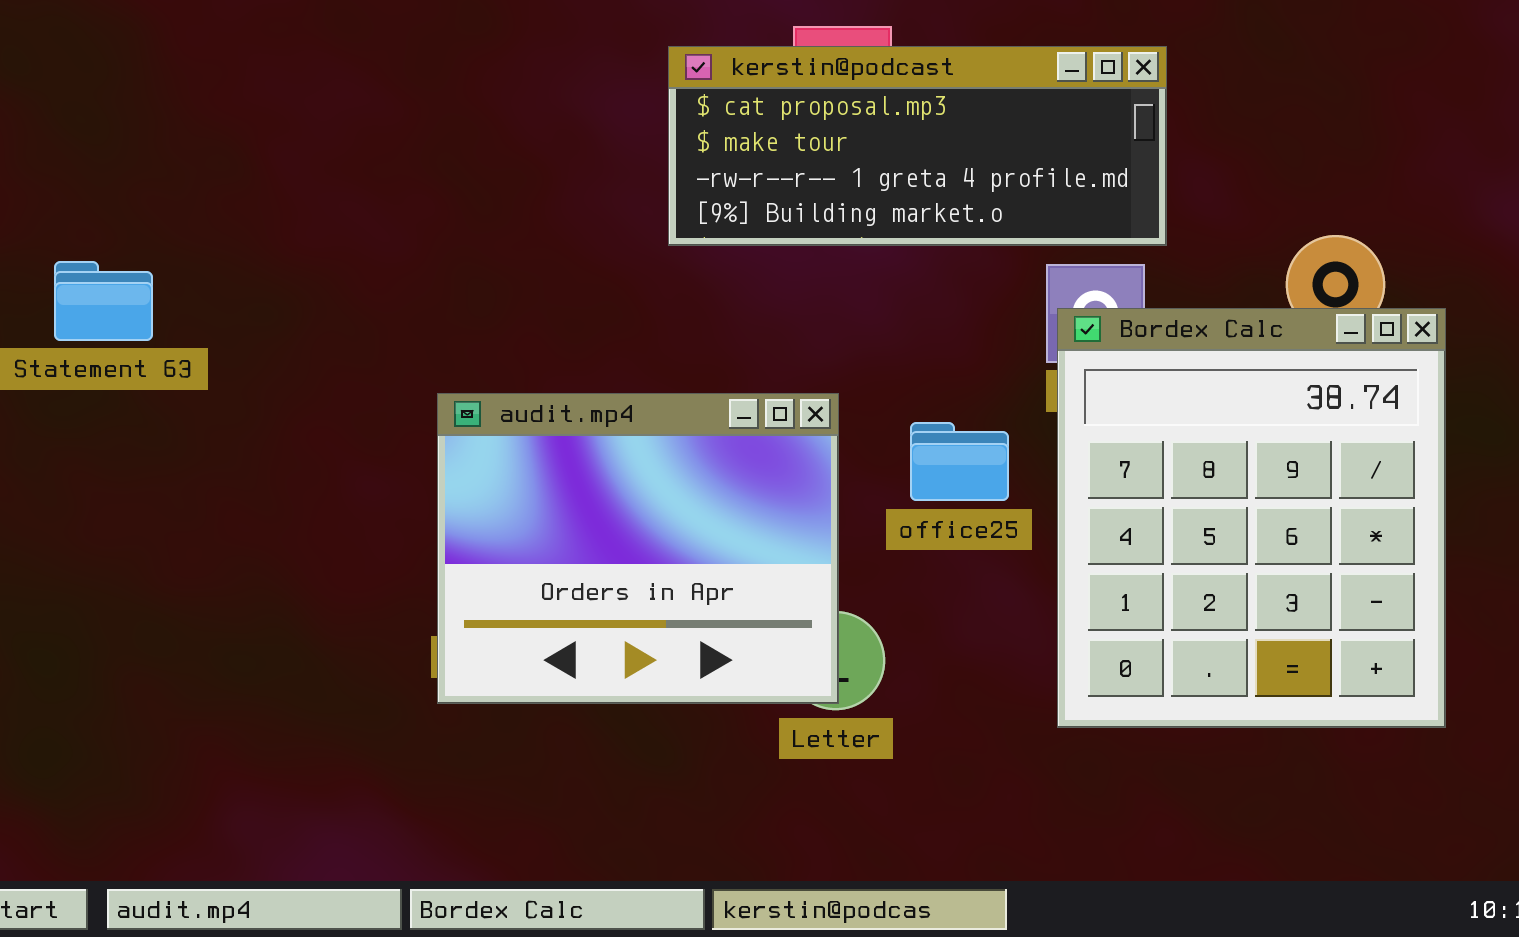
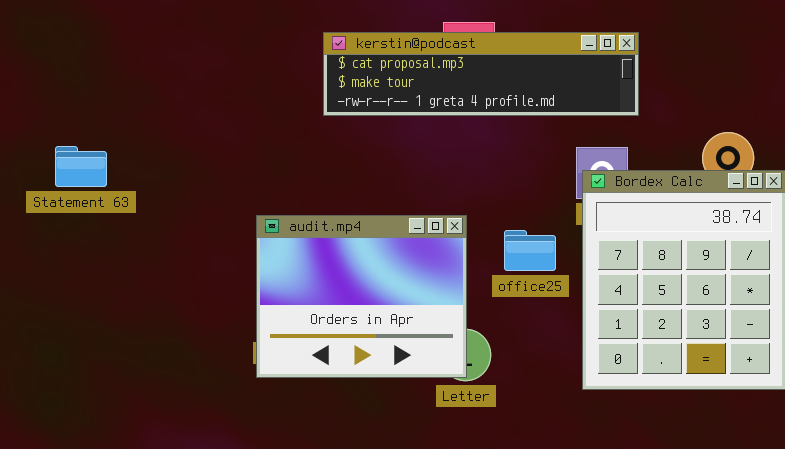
kerstin@podcast: [668,46,1167,246] -> [323,32,639,116], resized

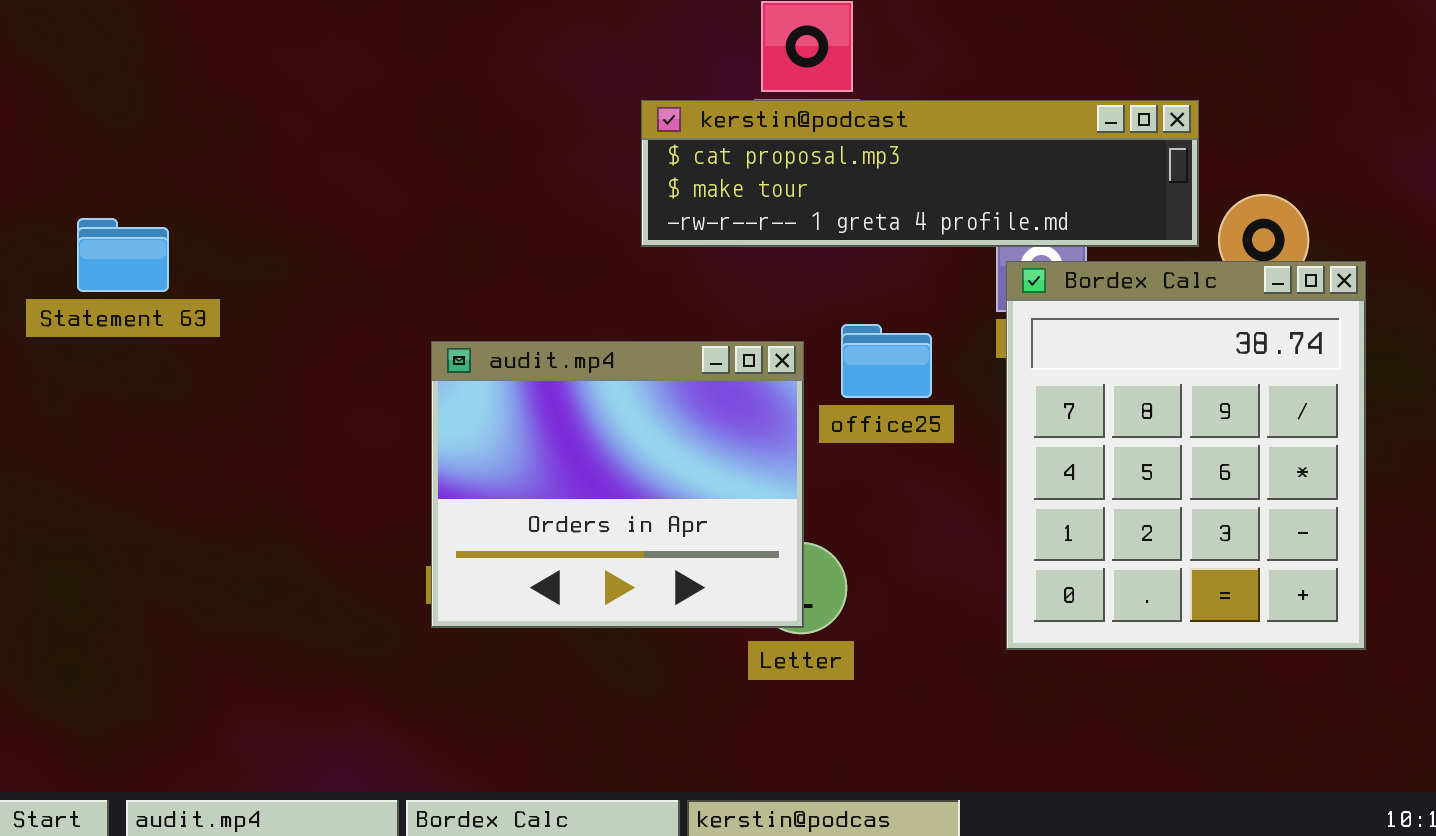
kerstin@podcast: [323,32,639,116] -> [641,100,1199,247], moved
office25: [504,230,556,271] -> [841,324,932,398], moved

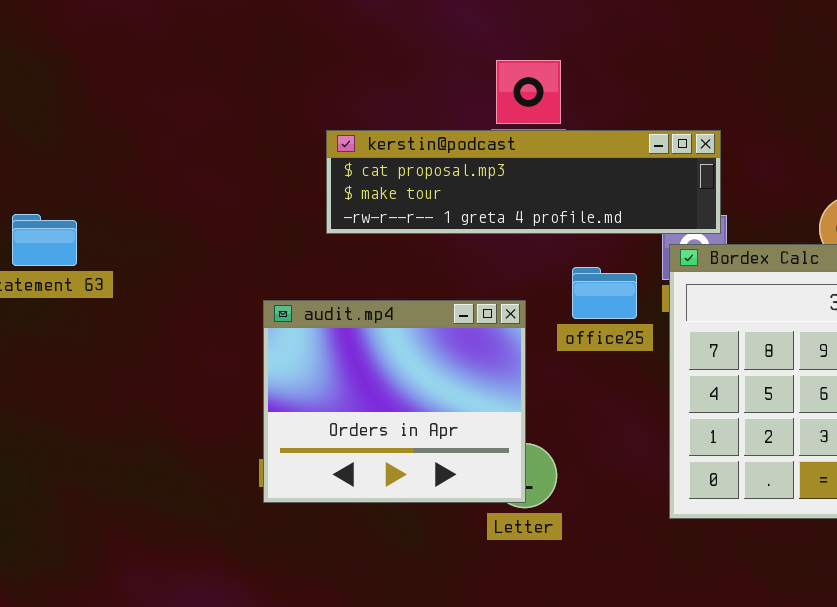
kerstin@podcast: [641,100,1199,247] -> [326,130,721,234], moved
office25: [841,324,932,398] -> [572,267,637,319], moved

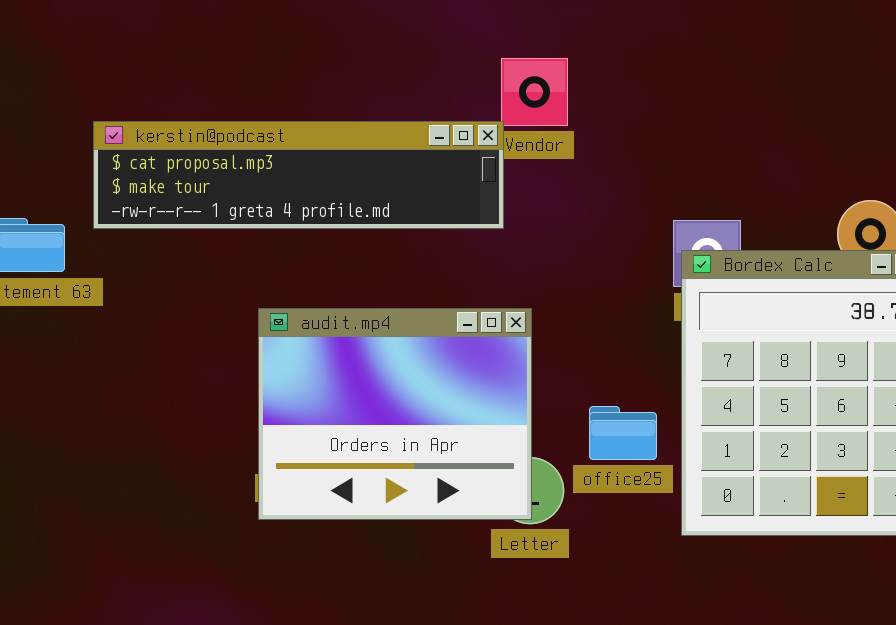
kerstin@podcast: [326,130,721,234] -> [93,121,504,229], moved
office25: [572,267,637,319] -> [589,406,657,460], moved

